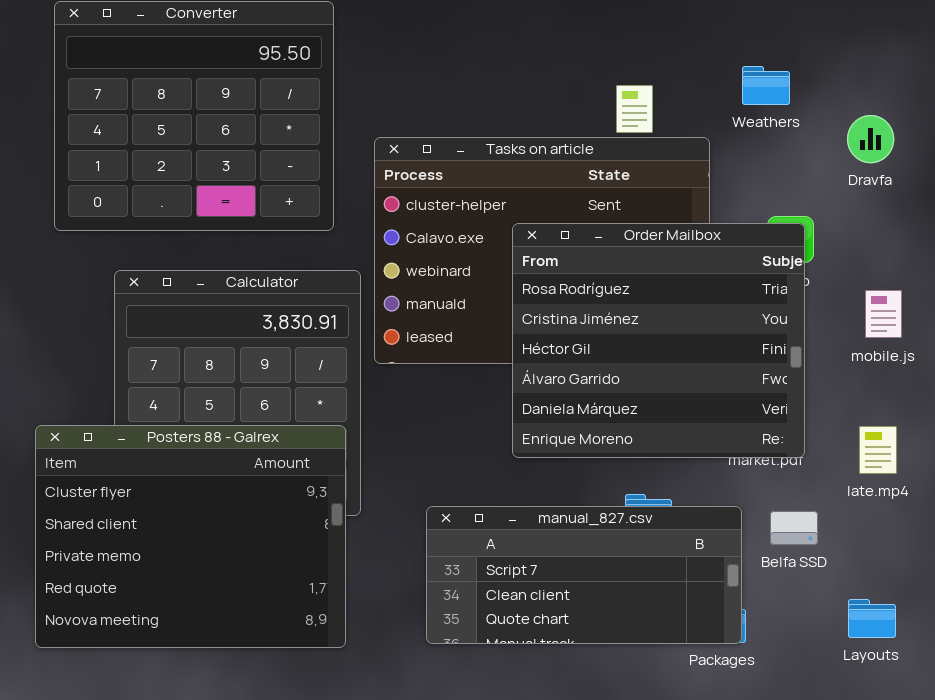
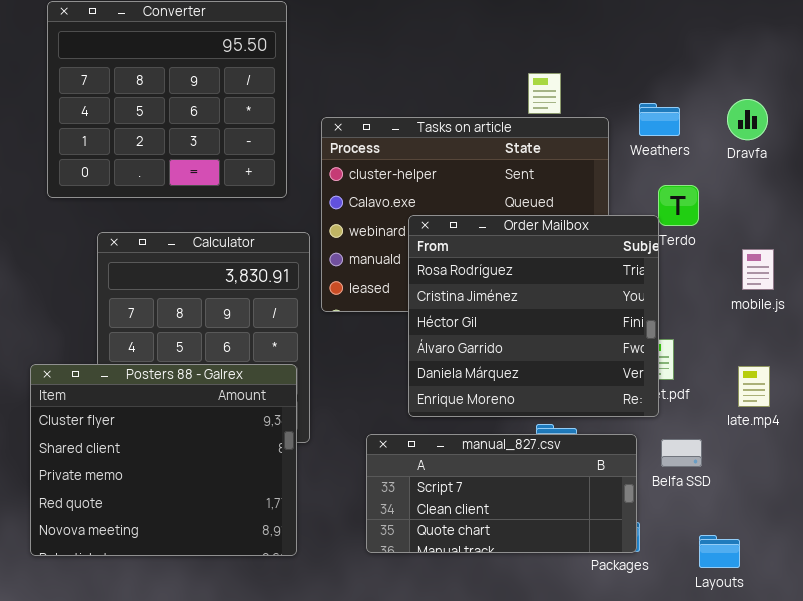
Weathers: [742,66,790,105] -> [639,103,680,136], moved
Order Mailbox: [512,223,805,458] -> [408,215,659,417], moved
Layouts: [848,599,896,638] -> [699,535,740,568], moved

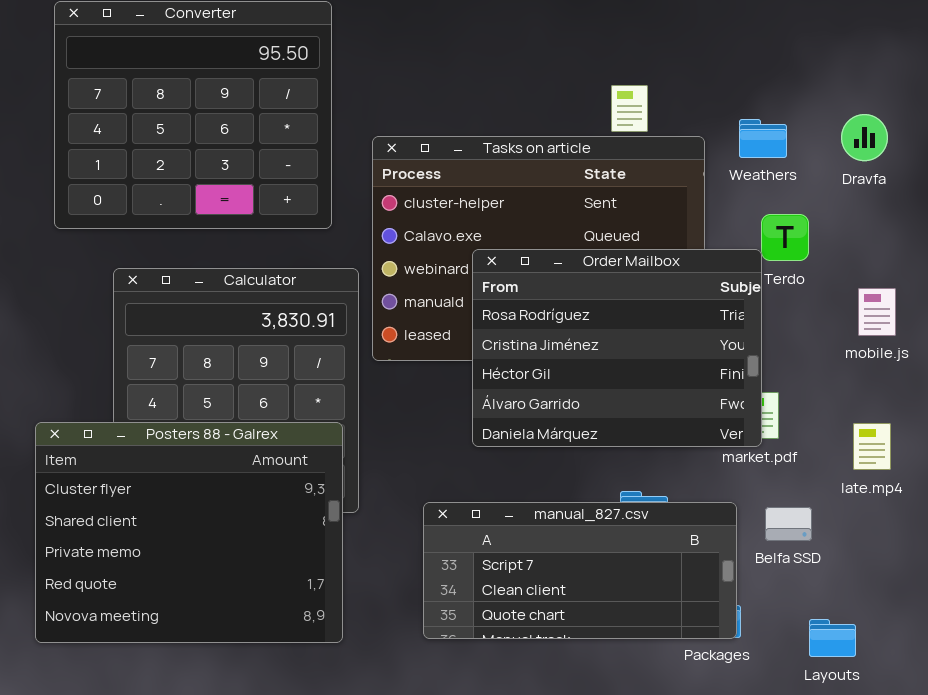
Order Mailbox: [408,215,659,417] -> [472,249,762,447], resized

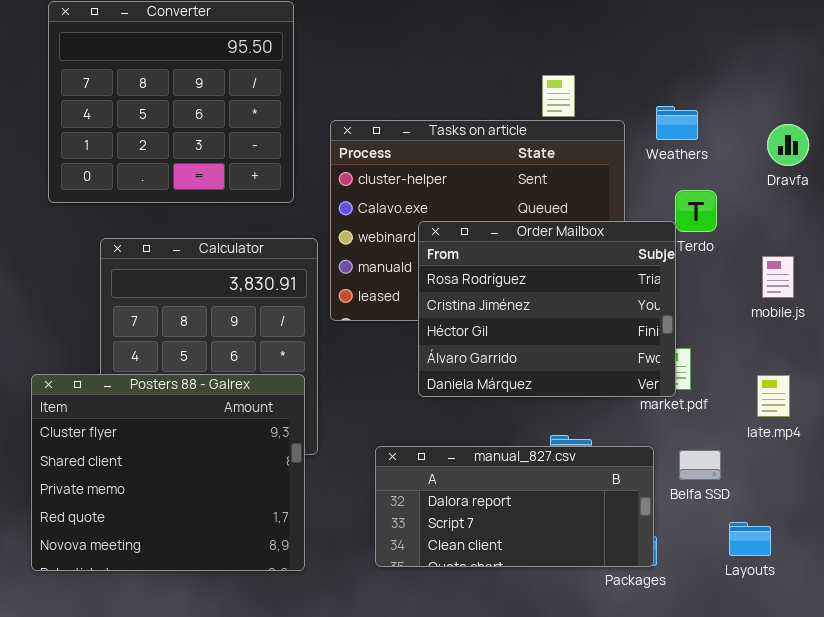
Dravfa: [841,114,888,161] -> [767,124,809,166], moved
manual_827.csv: [423,502,737,639] -> [375,446,654,567], scrolled up 1 row
Layouts: [809,619,856,657] -> [729,522,771,556], moved

